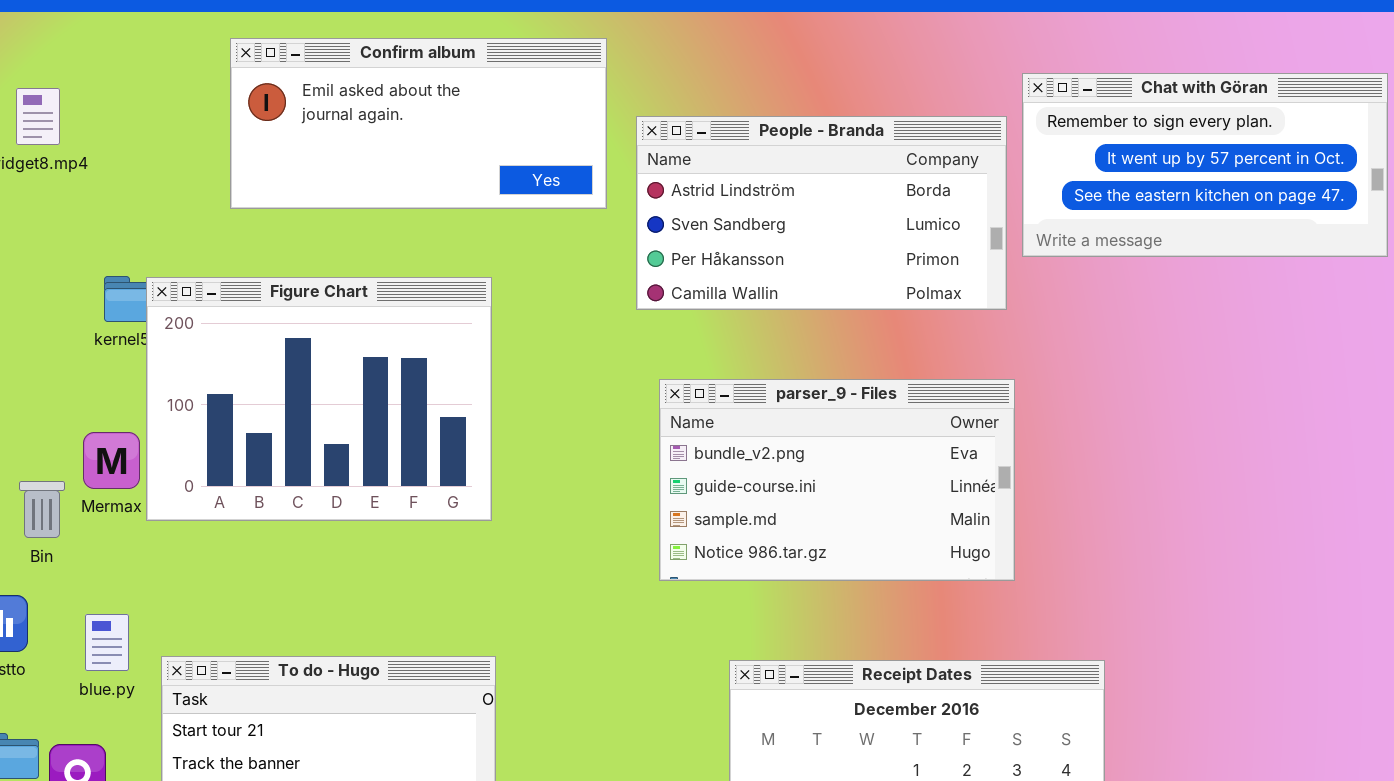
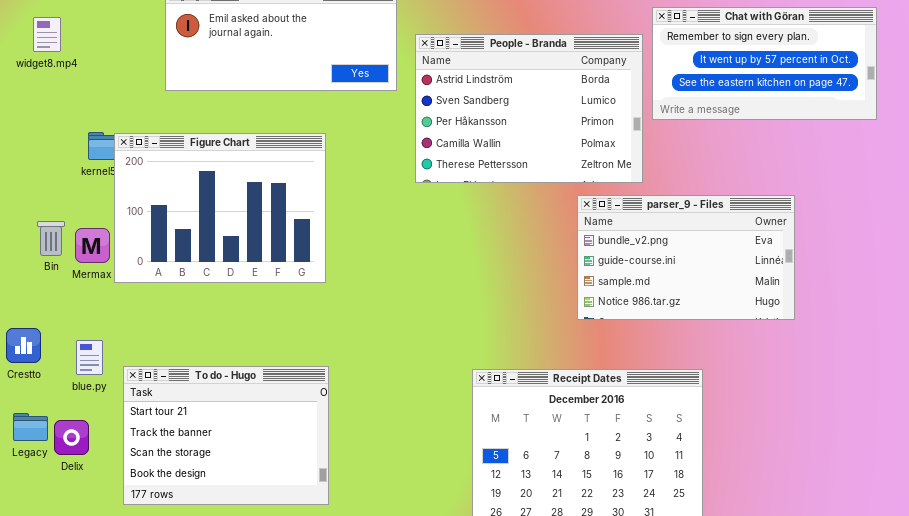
People - Branda: [636,116,1007,310] -> [415,34,643,183], resized
parser_9 - Files: [659,379,1015,581] -> [577,195,795,320], moved
Bin: [19,481,65,538] -> [37,221,65,256], moved

